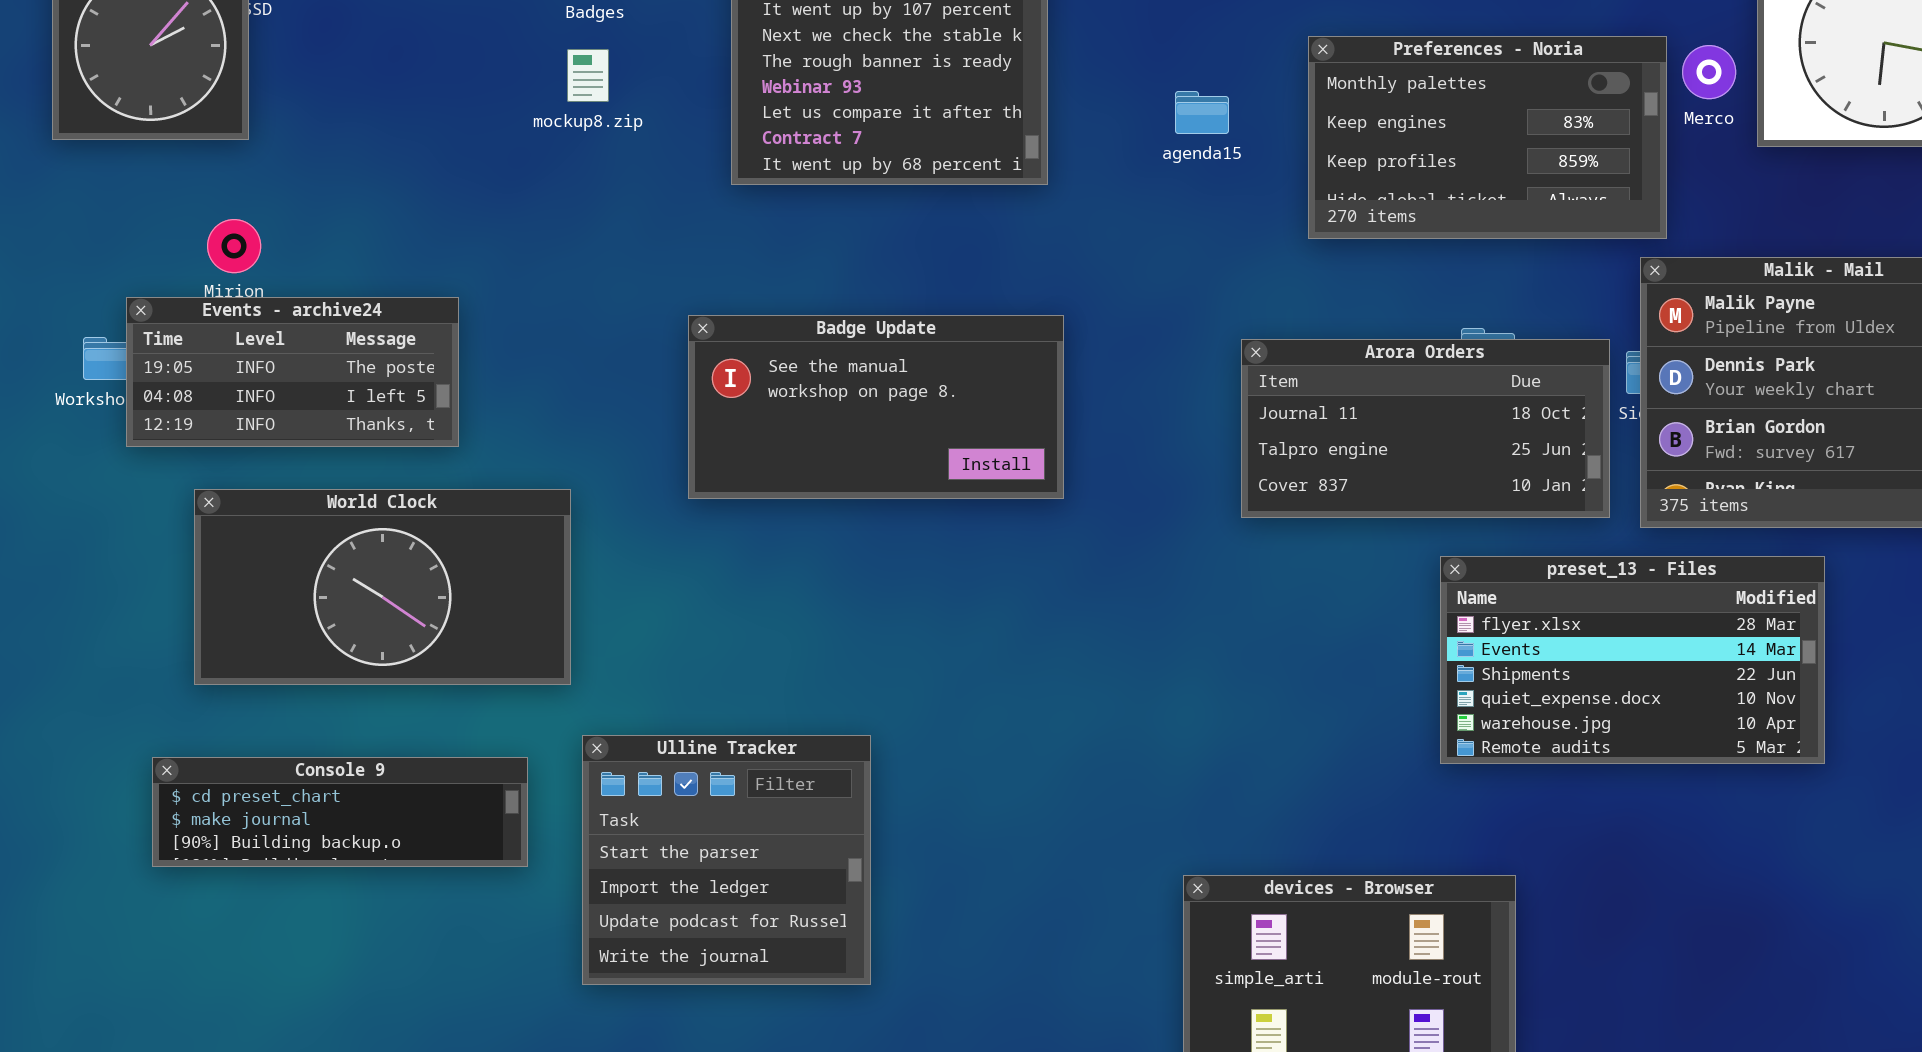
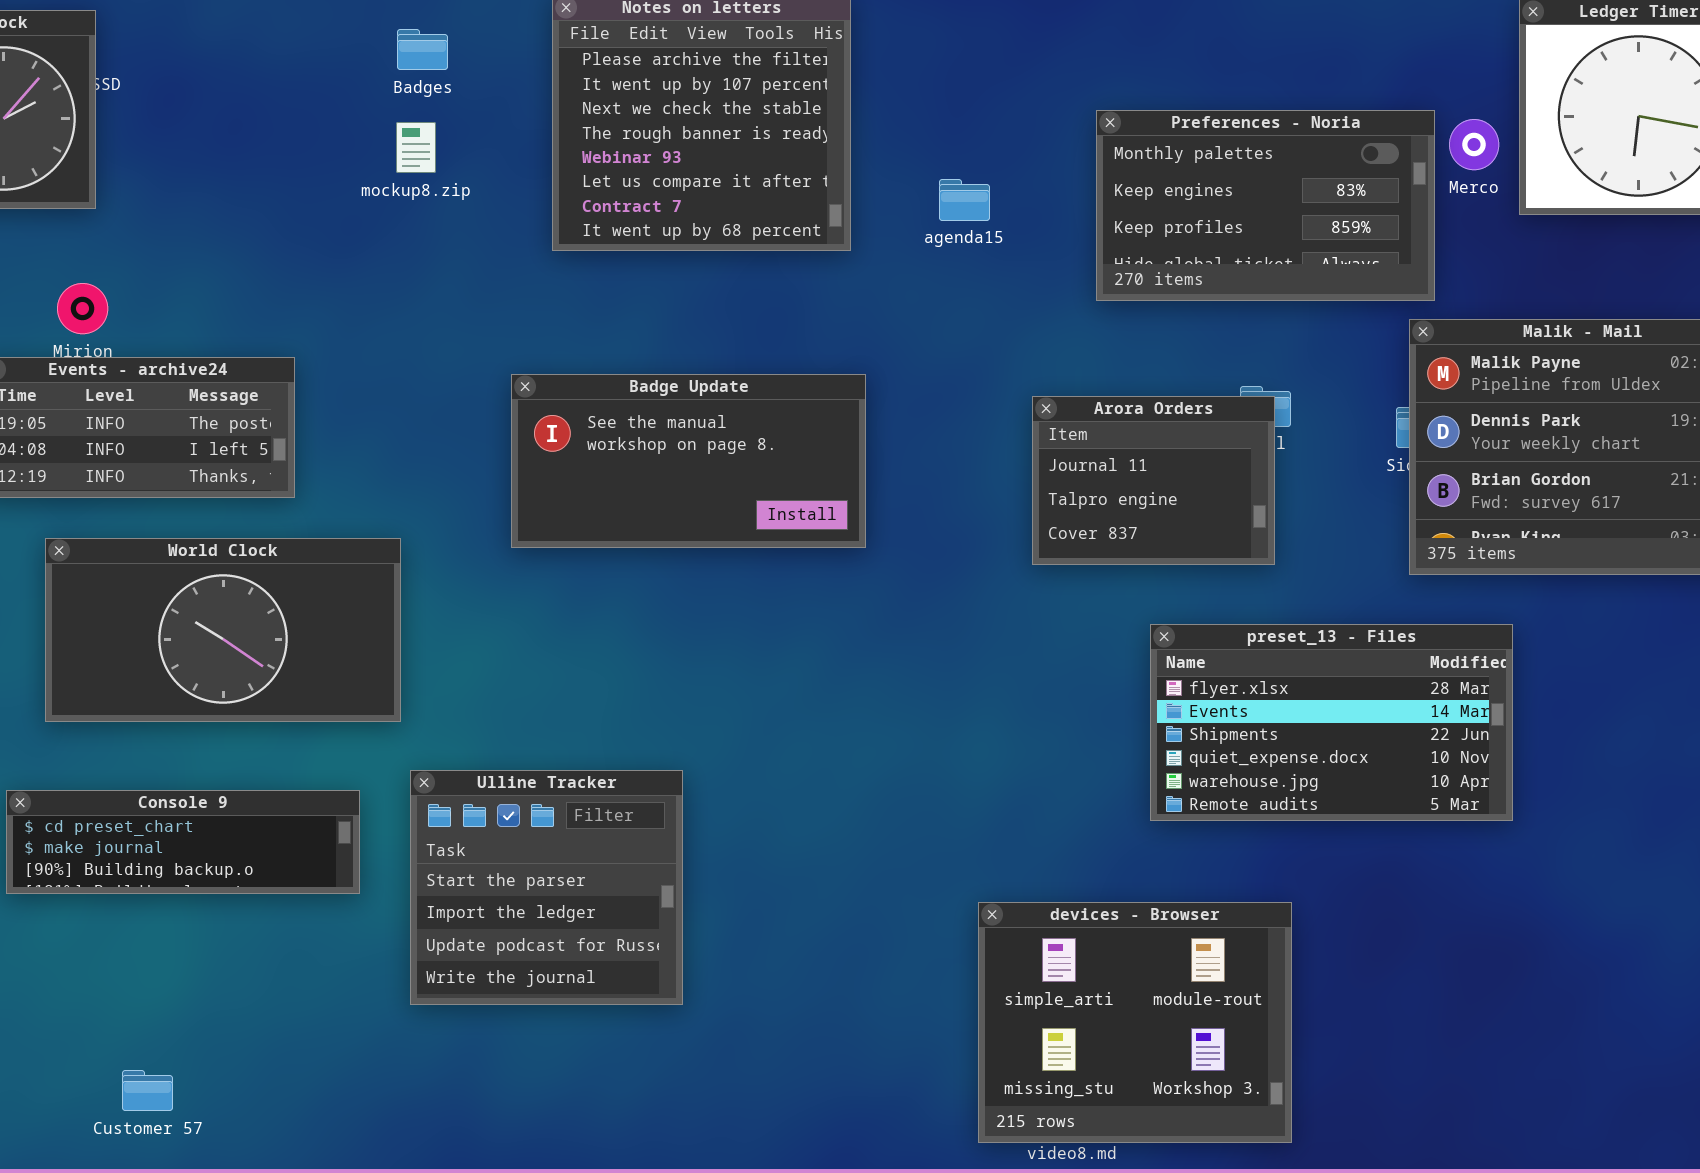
agenda15: [1175,91,1229,134] -> [939,179,990,221], moved
Arora Orders: [1241,339,1610,518] -> [1032,396,1275,565], resized
preset_13 - Files: [1440,556,1825,764] -> [1150,624,1513,821], moved

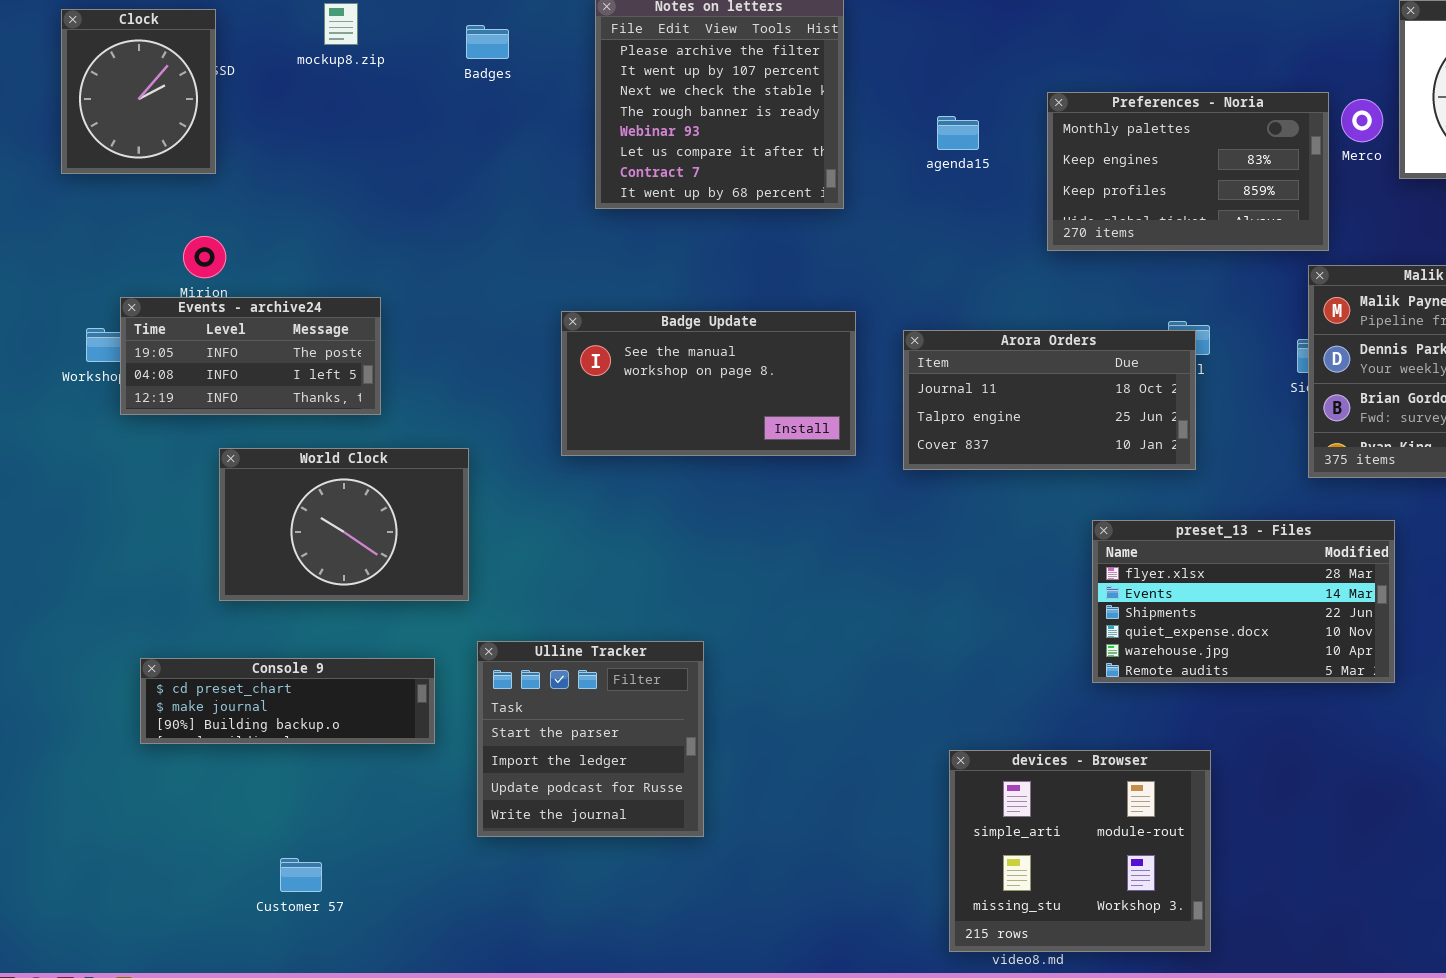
mockup8.zip: [396,122,436,173] -> [324,3,358,45], moved
agenda15: [939,179,990,221] -> [937,116,979,150], moved
Arora Orders: [1032,396,1275,565] -> [903,330,1196,470], resized
World Clock: [45,538,401,722] -> [219,448,469,601], resized
Customer 57: [122,1070,173,1111] -> [280,858,322,892], moved

